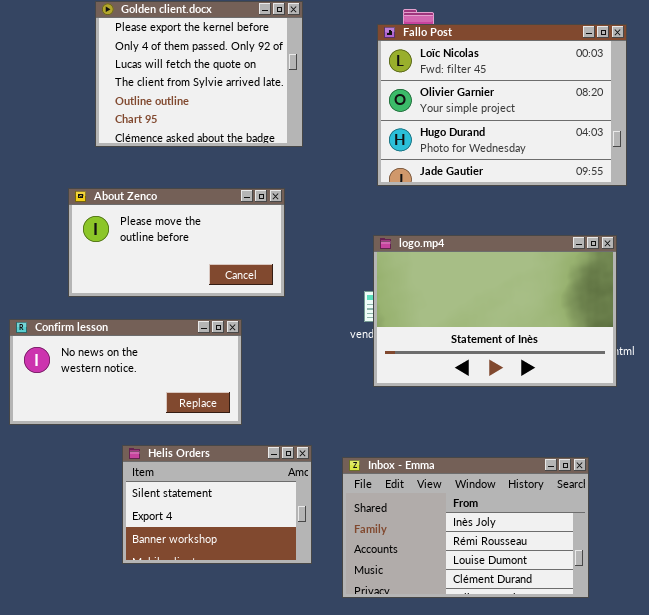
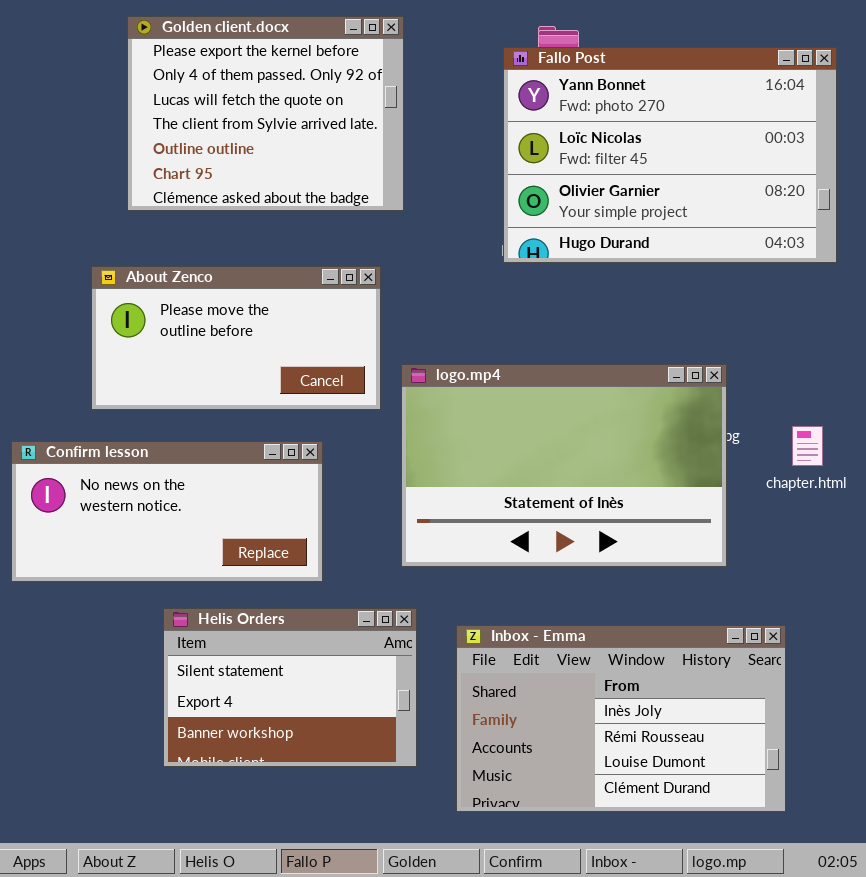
Fallo Post: [377,24,627,186] -> [503,47,837,263], scrolled up 1 row
logo.mp4: [373,235,617,387] -> [401,364,727,567], moved

